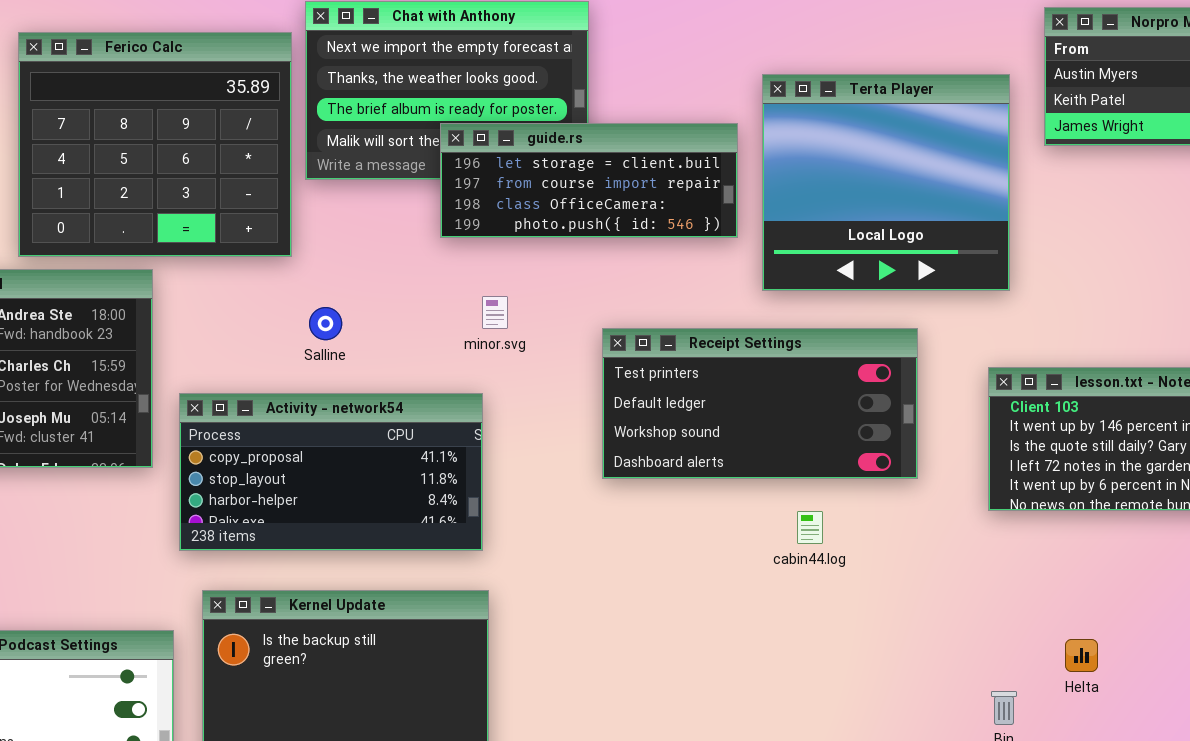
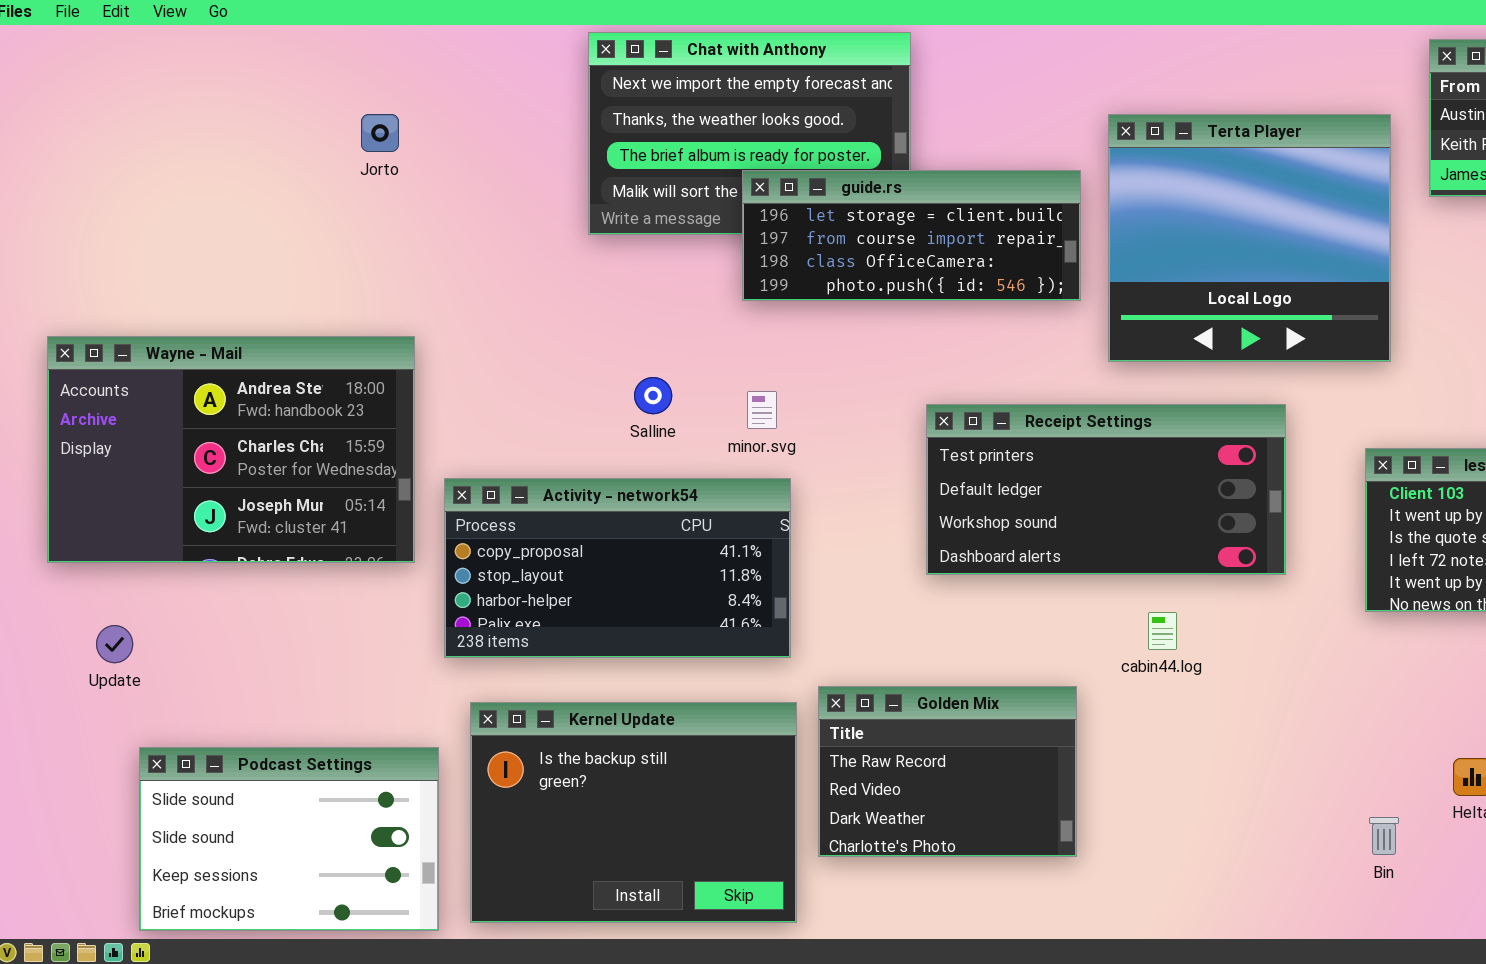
Ferico Calc: [18,32,292,257] -> none, closed
minor.svg: [482,296,508,329] -> [747,391,777,429], moved
Salline: [309,307,342,340] -> [634,377,672,414], moved
Golden Mix: none -> [818,686,1077,857], opened

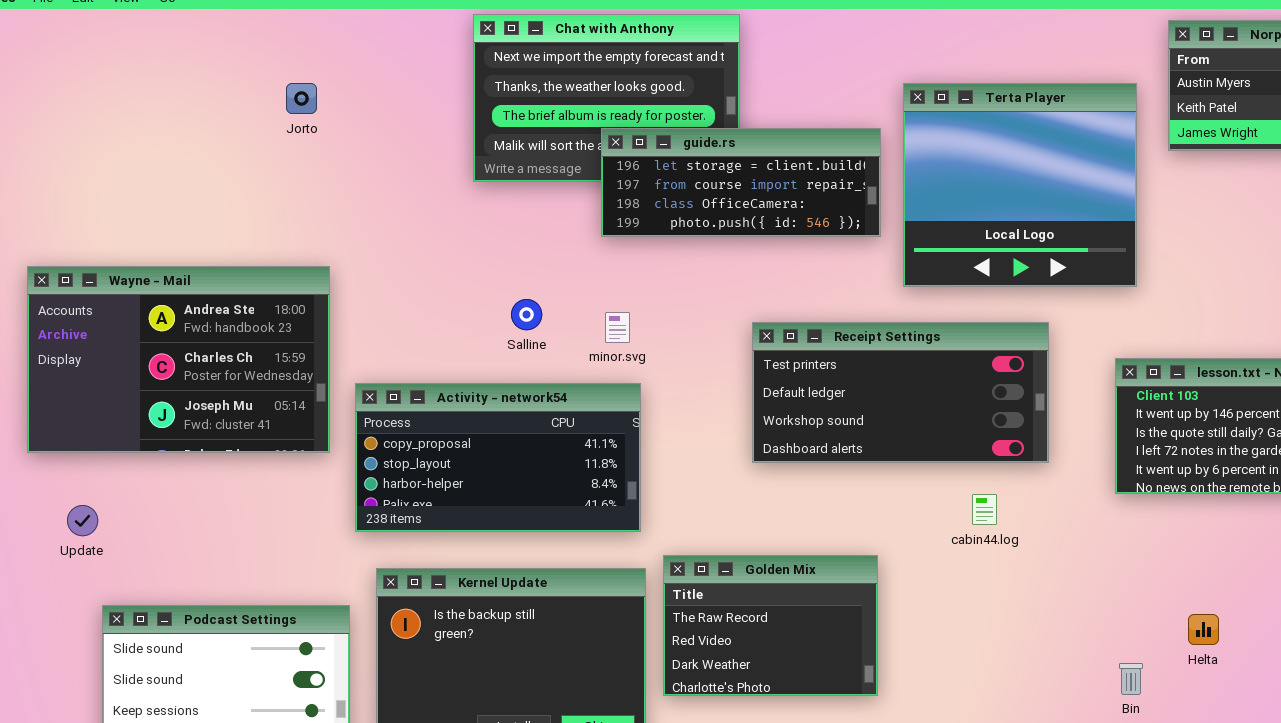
cabin44.log: [1148,612,1177,650] -> [972,494,997,525], moved

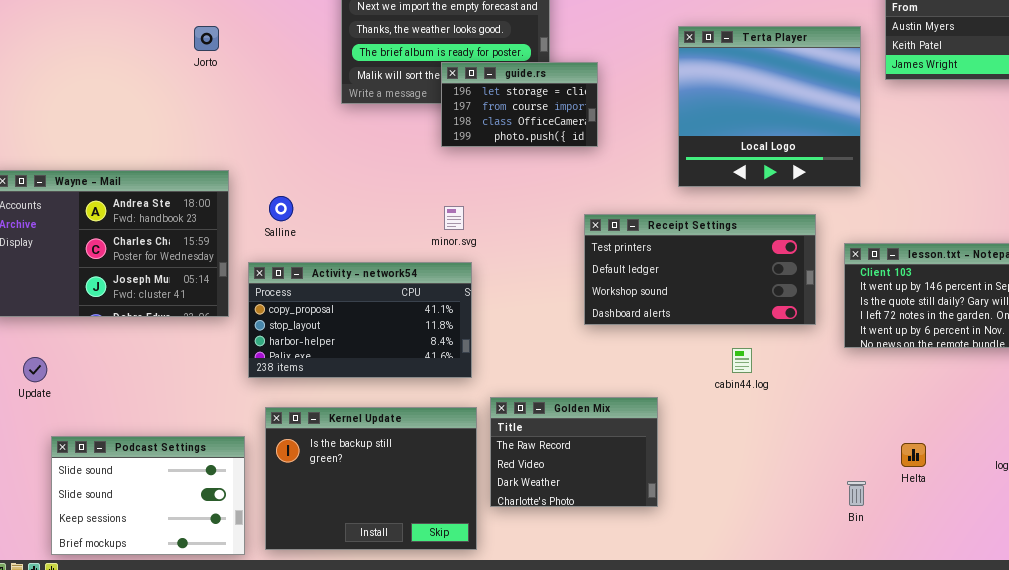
guide.rs: [601,128,881,237] -> [441,62,598,147], resized
Salline: [511,299,542,330] -> [269,196,293,221], moved
Receipt Settings: [752,322,1049,463] -> [584,214,816,325], moved

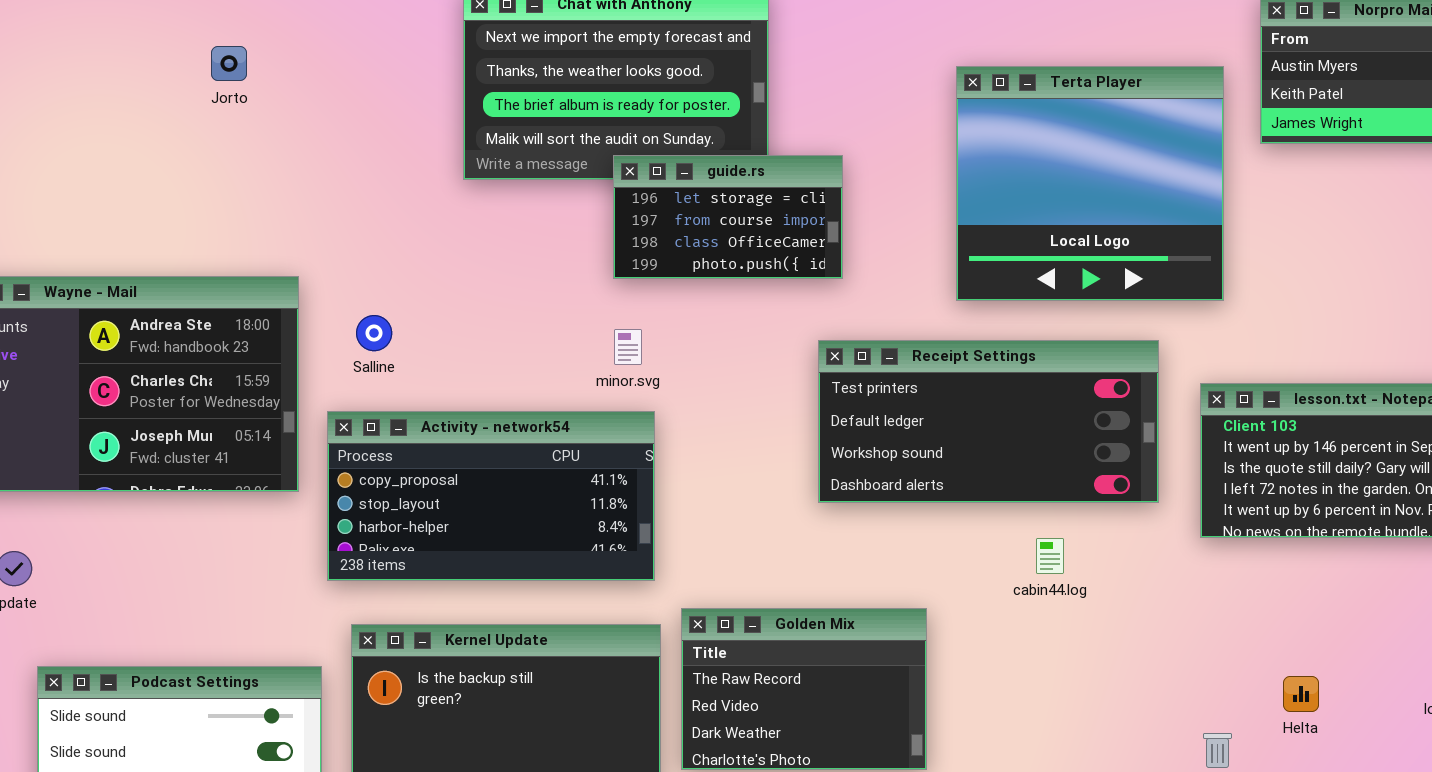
Jorto: [194,26,219,51] -> [211,46,247,81], moved
guide.rs: [441,62,598,147] -> [613,155,843,279], moved

